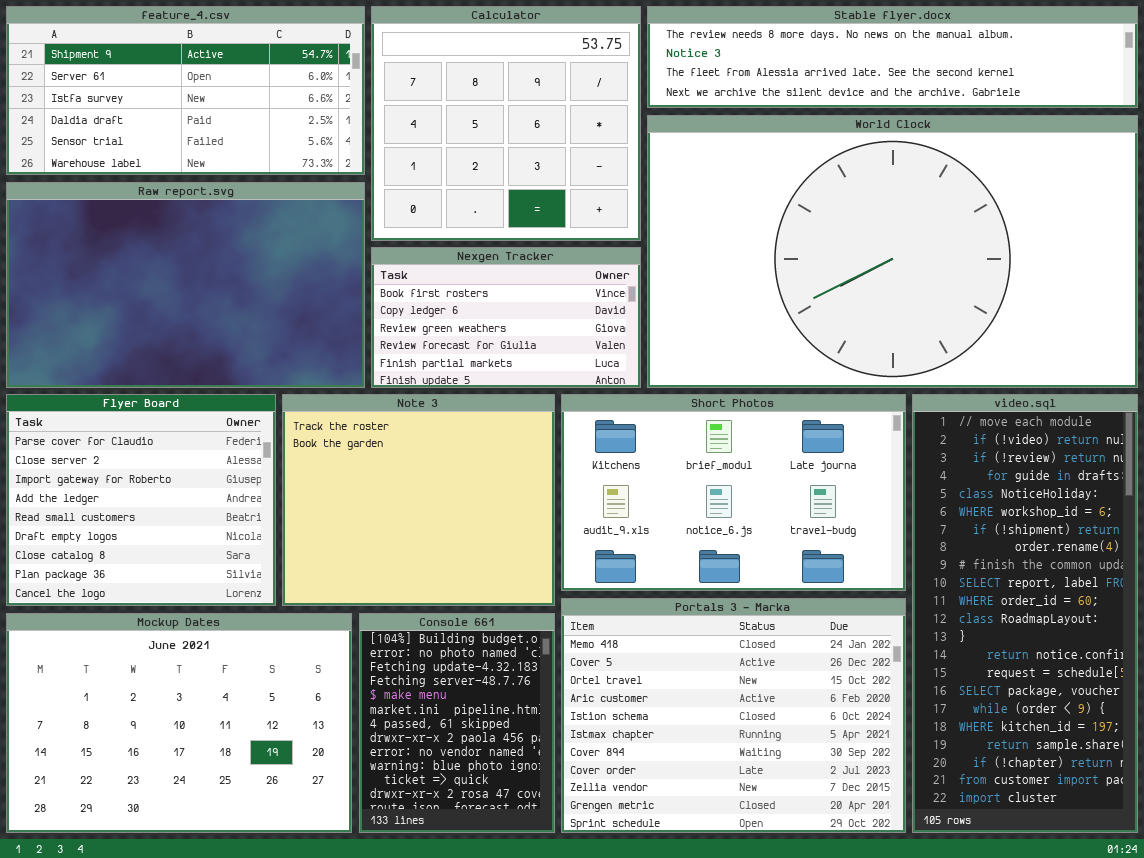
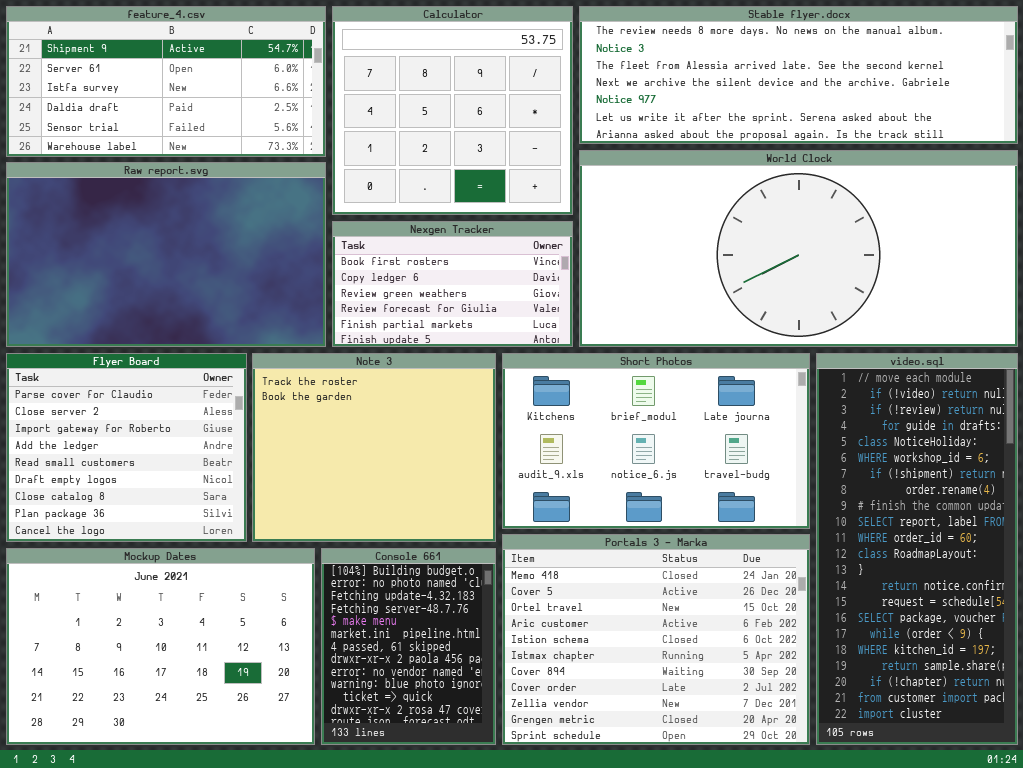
Stable flyer.docx: [647,6,1138,108] -> [579,6,1018,144], resized
World Clock: [647,115,1138,388] -> [579,150,1018,347], resized

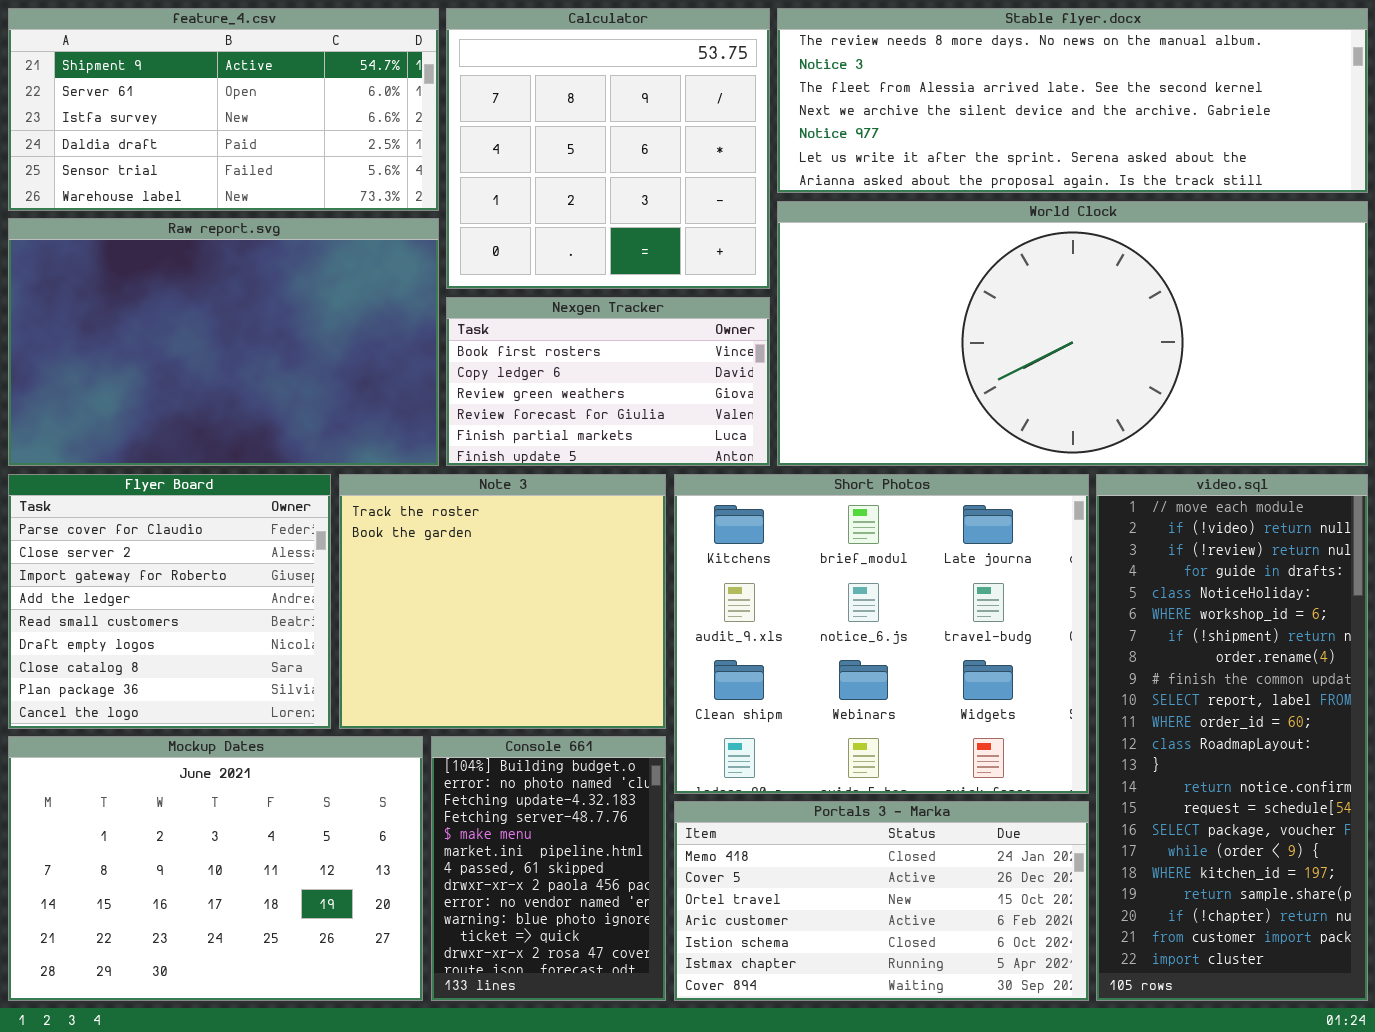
Short Photos: [502,353,810,529] -> [674,474,1089,794], resized
Portals 3 - Marka: [502,534,810,745] -> [674,801,1089,1001], resized

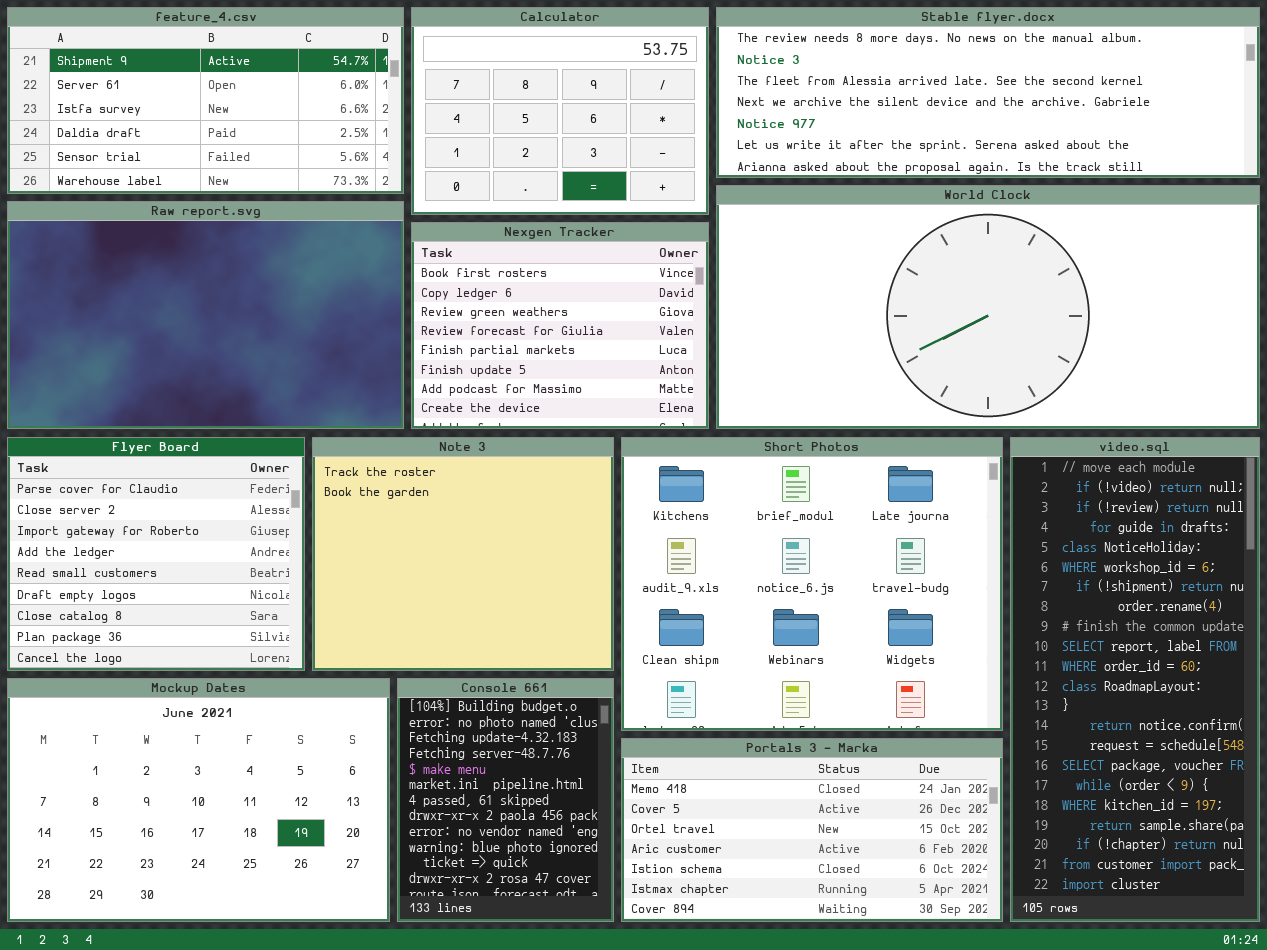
Calculator: [446,8,770,289] -> [411,7,709,215], resized
Nexgen Tracker: [446,297,770,466] -> [411,222,709,429], resized

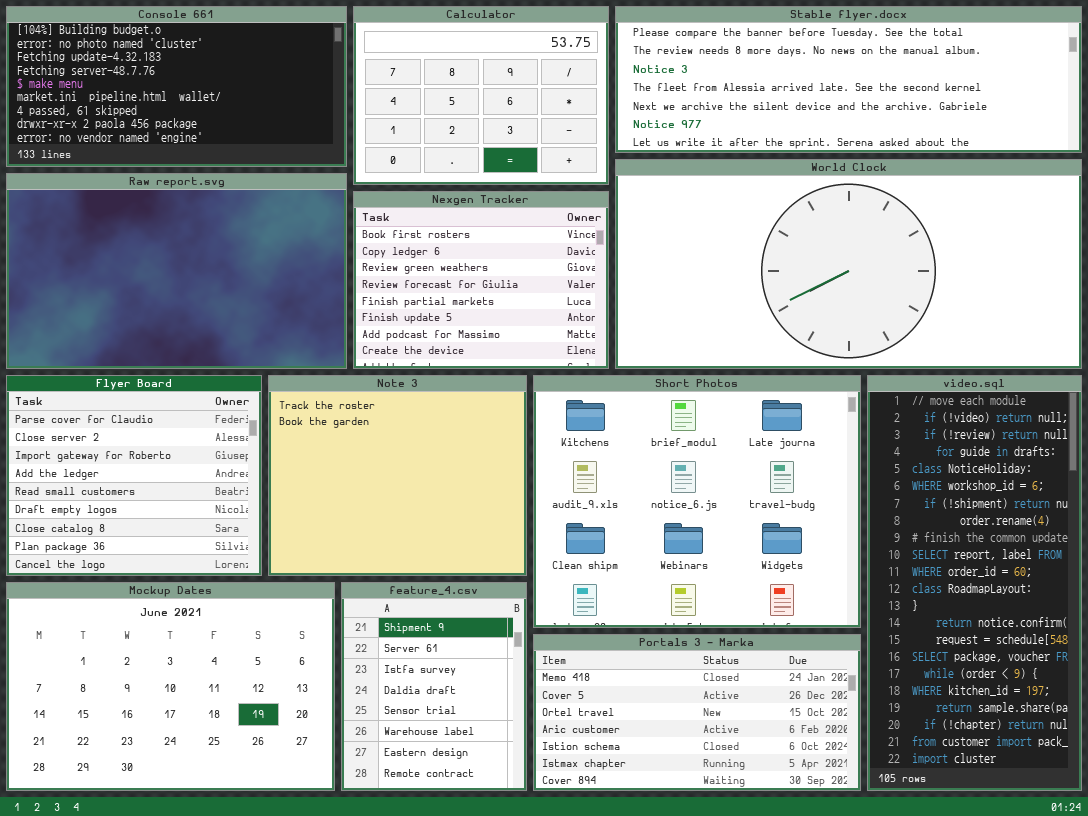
feature_4.csv: [7,7,404,194] -> [341,582,527,791], moved, resized
Stable flyer.docx: [716,7,1260,178] -> [615,6,1082,153], scrolled up 1 row
Console 661: [397,678,614,922] -> [6,6,347,167], moved, resized

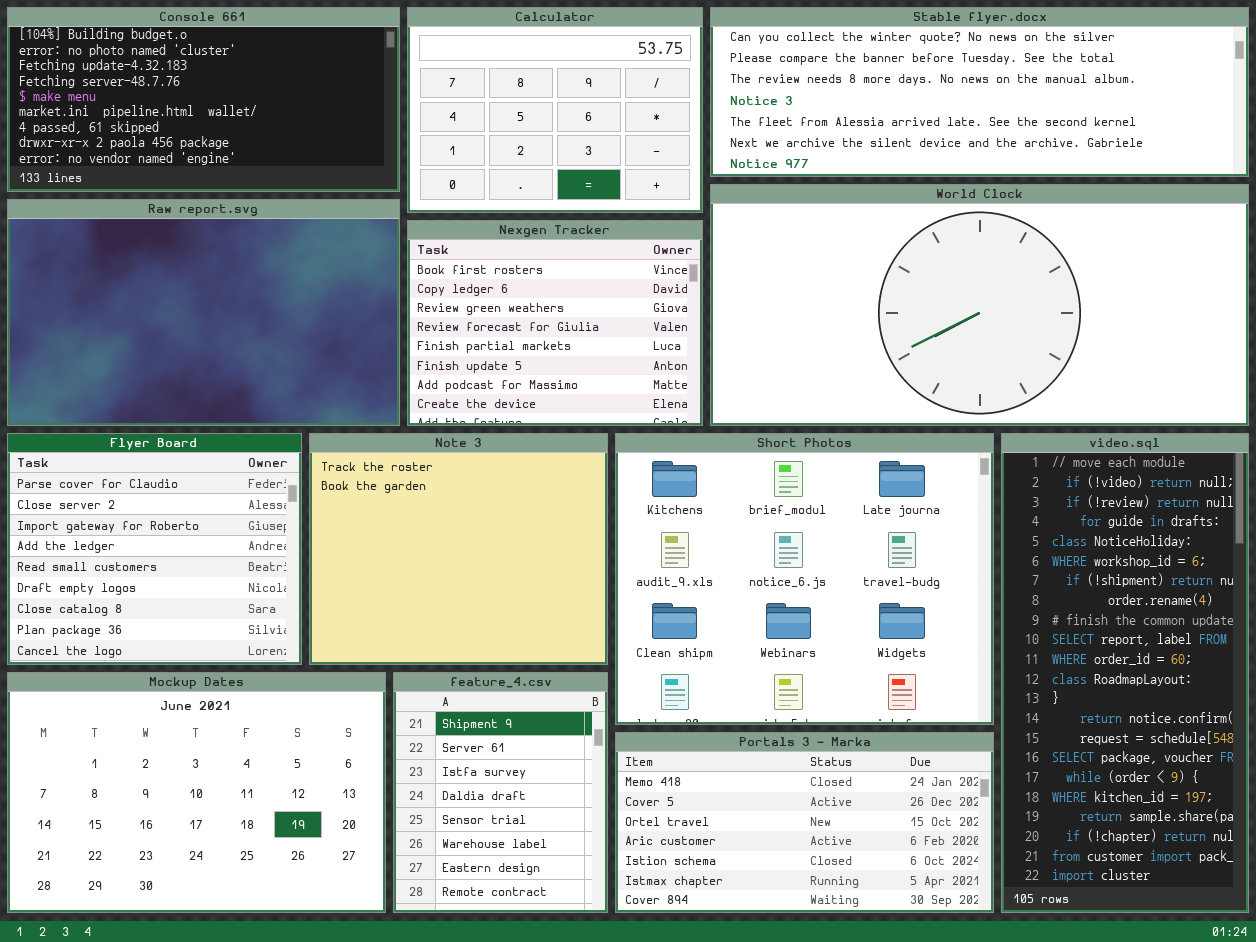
Stable flyer.docx: [615,6,1082,153] -> [710,7,1249,177], scrolled up 1 row

